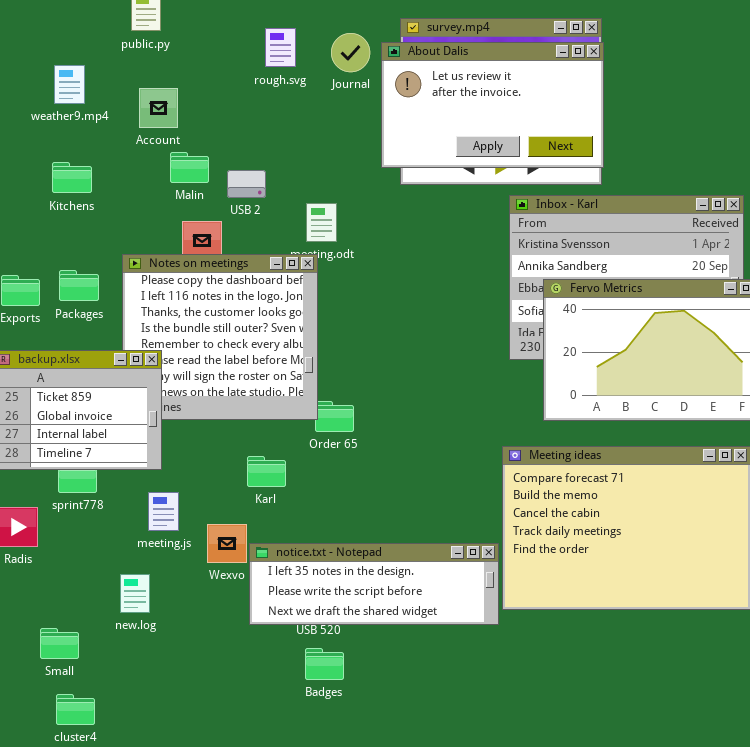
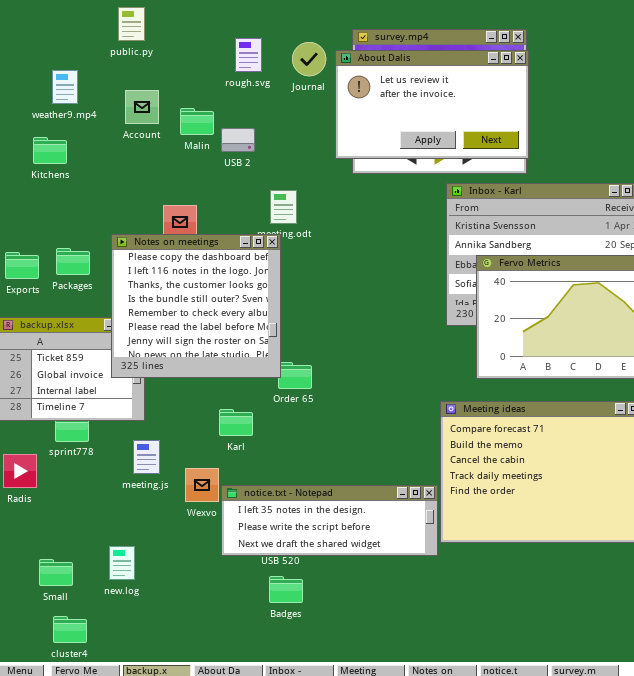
Malin: [170,152,209,183] -> [180,108,214,135], moved
Kitchens: [52,162,92,193] -> [33,137,67,164], moved
USB 2: [227,170,266,198] -> [221,128,255,152], moved
Notes on meetings: [122,254,318,420] -> [111,234,281,378], raised
new.log: [120,574,150,613] -> [109,546,135,580], moved

